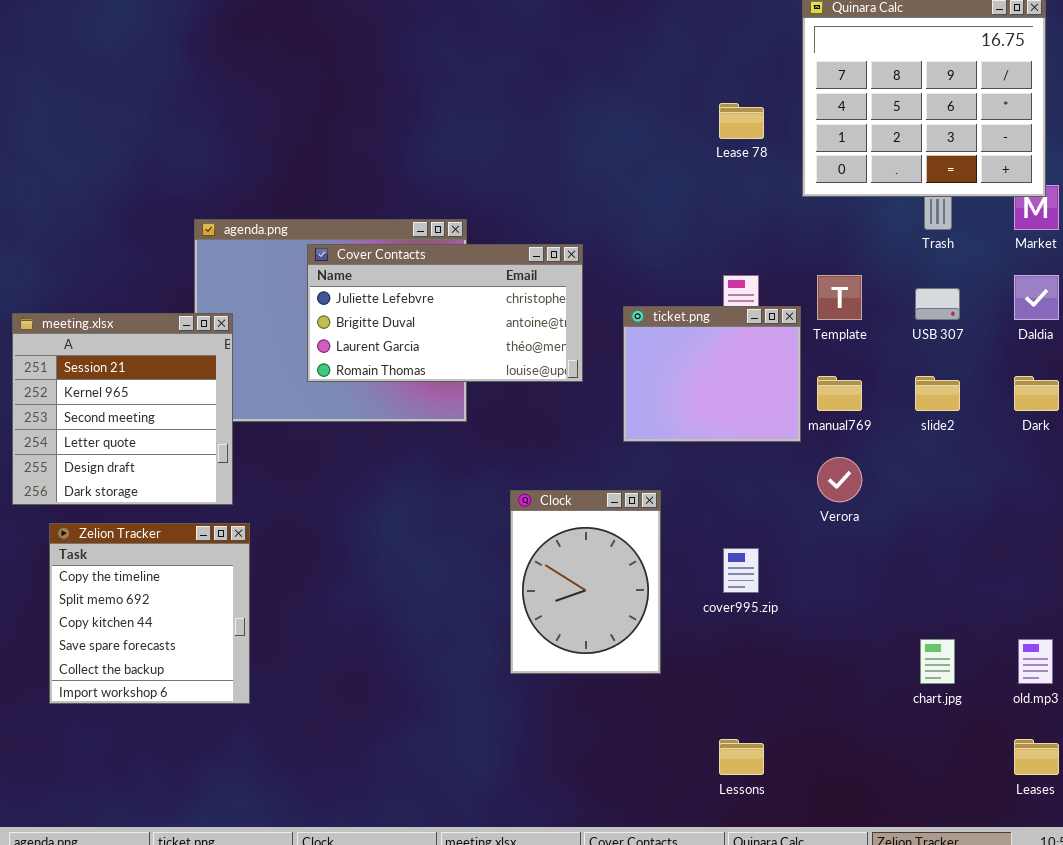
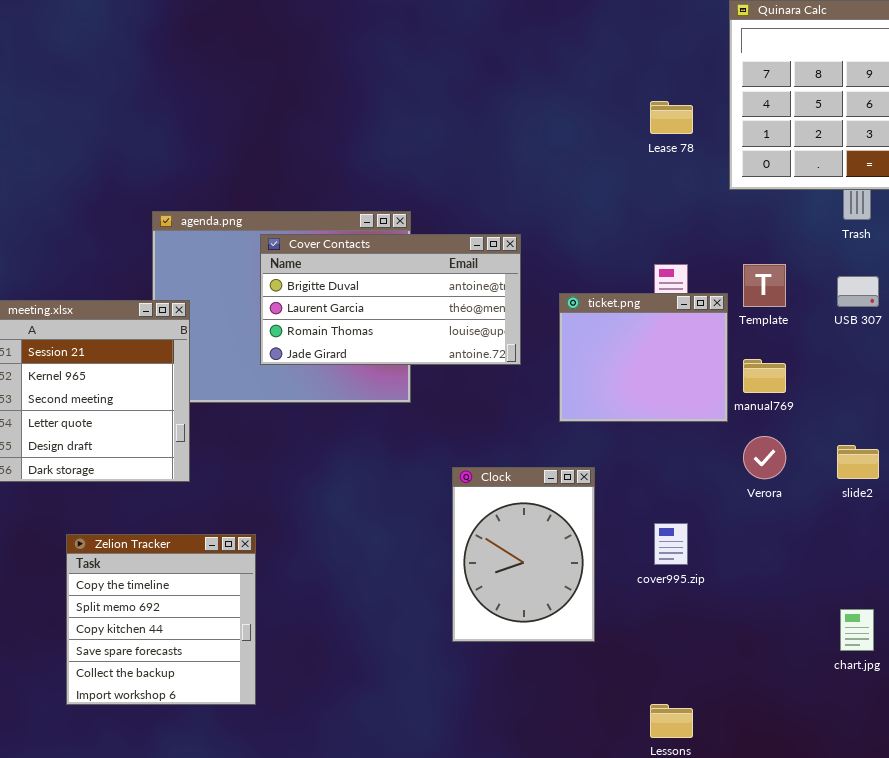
Cover Contacts: [307,244,583,382] -> [260,234,521,365], scrolled down 1 row
slide2: [915,376,960,411] -> [837,445,879,479], moved
Zelion Tracker: [49,523,250,704] -> [66,534,256,705], moved

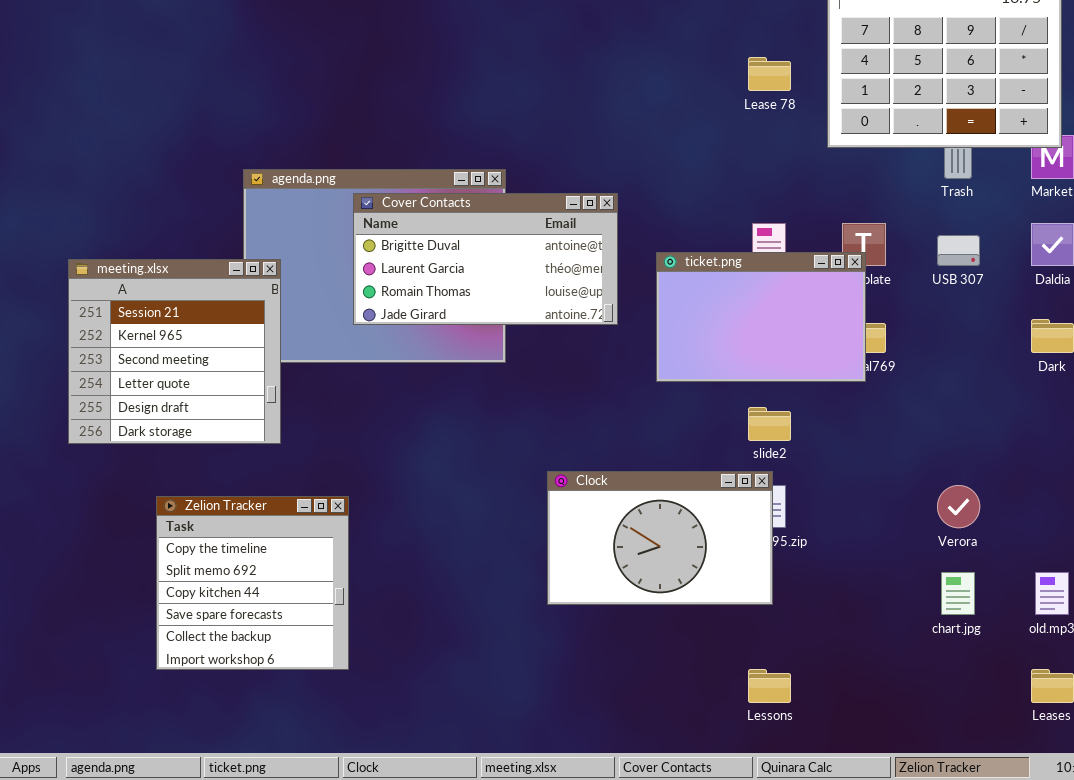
ticket.png: [559,293,728,422] -> [656,252,866,382], resized
Verora: [743,436,786,479] -> [937,485,980,528], moved
slide2: [837,445,879,479] -> [748,407,791,441], moved
Clock: [452,467,595,642] -> [547,471,773,605], resized

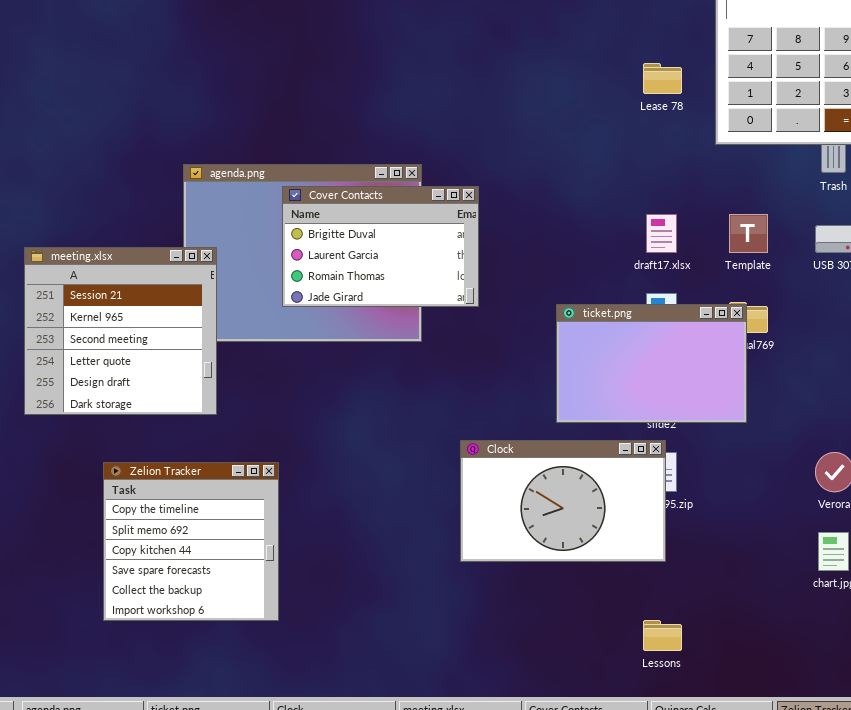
Cover Contacts: [353,193,618,325] -> [282,186,479,307], resized
ticket.png: [656,252,866,382] -> [556,304,747,423], moved

